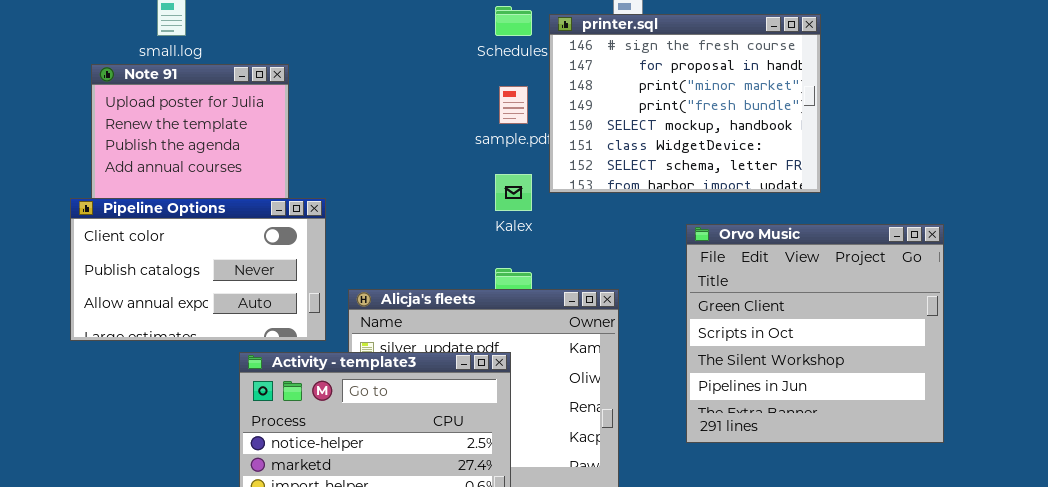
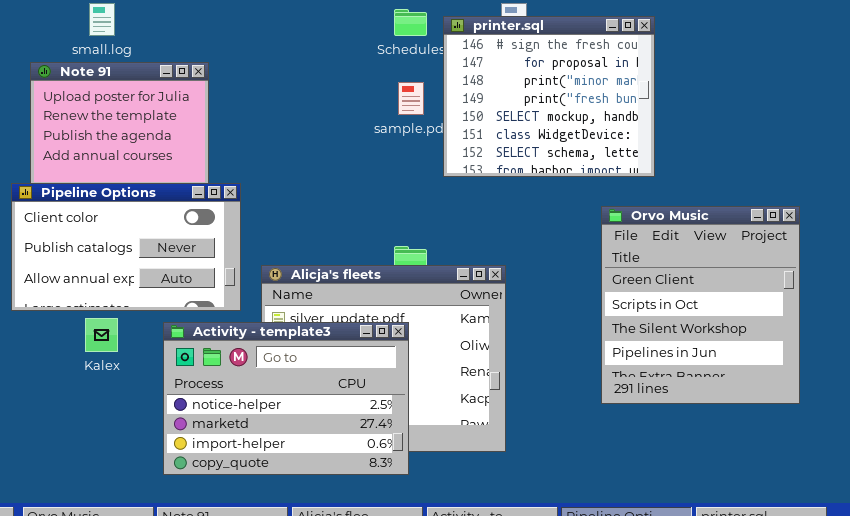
printer.sql: [549,14,821,193] -> [443,16,655,177], resized
Kalex: [495,174,532,211] -> [85,318,118,352], moved
Orvo Music: [686,224,944,443] -> [601,206,800,404], resized

